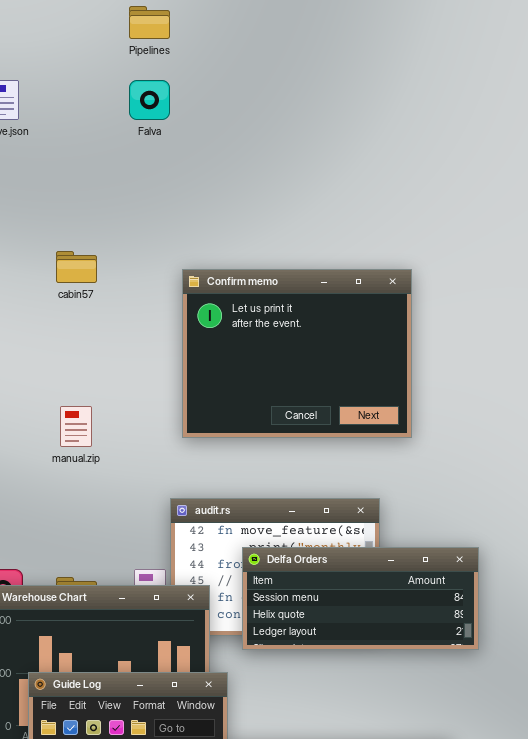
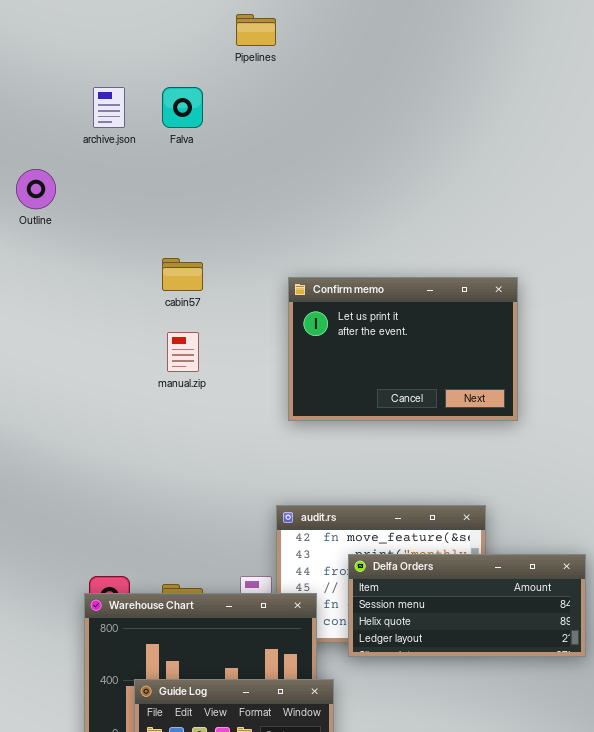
Falva: [129,80,170,120] -> [162,87,203,128], moved
Confirm memo: [182,269,412,438] -> [288,277,518,421], resized
manual.zip: [60,406,92,447] -> [167,332,199,372], moved

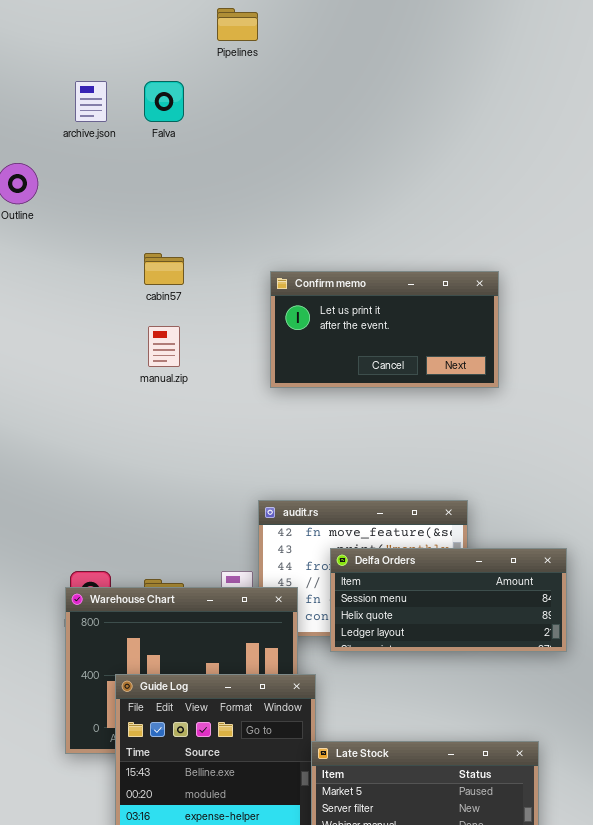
Confirm memo: [288,277,518,421] -> [270,271,499,388], resized

